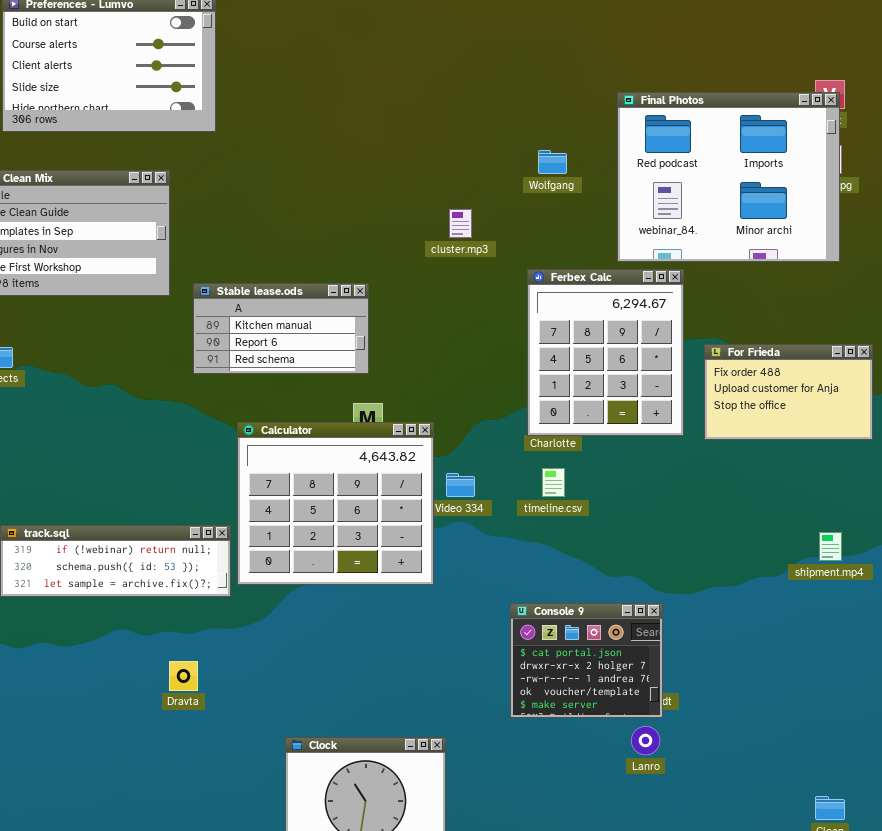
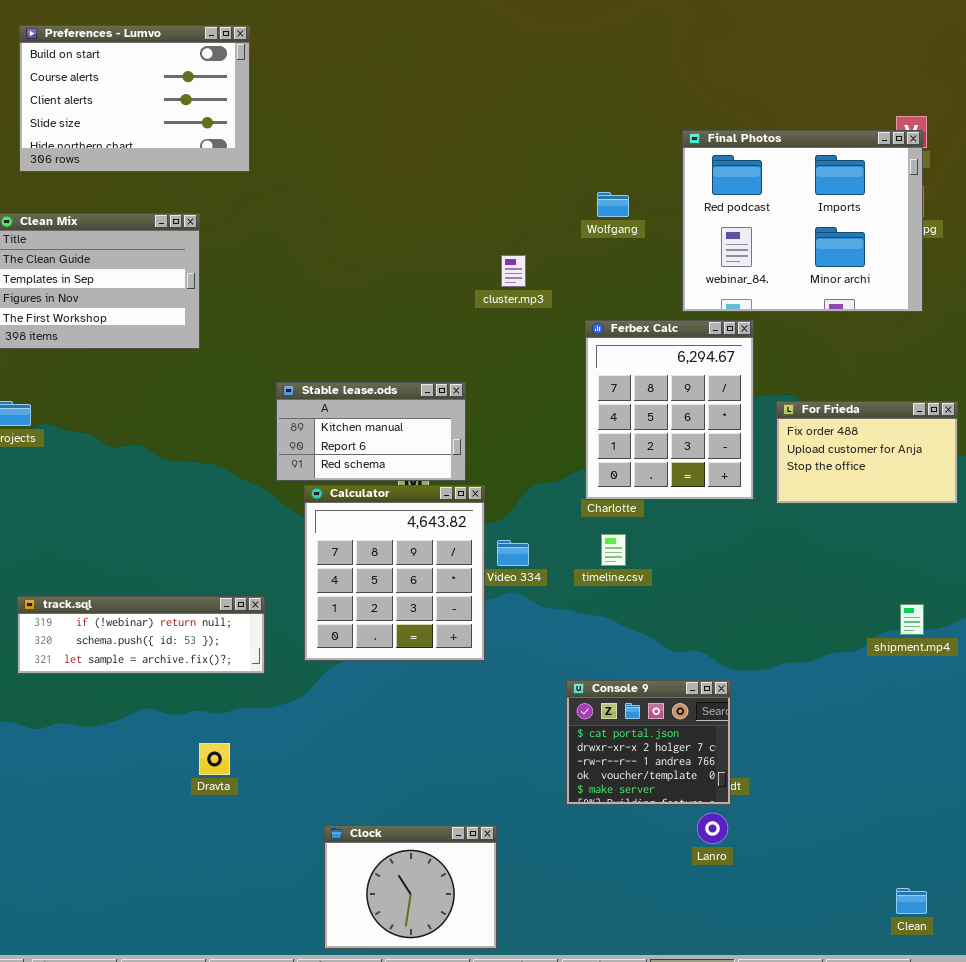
Stable lease.ods: [193,283,369,374] -> [276,382,466,481], moved
Calculator: [237,422,434,585] -> [304,485,485,661], resized

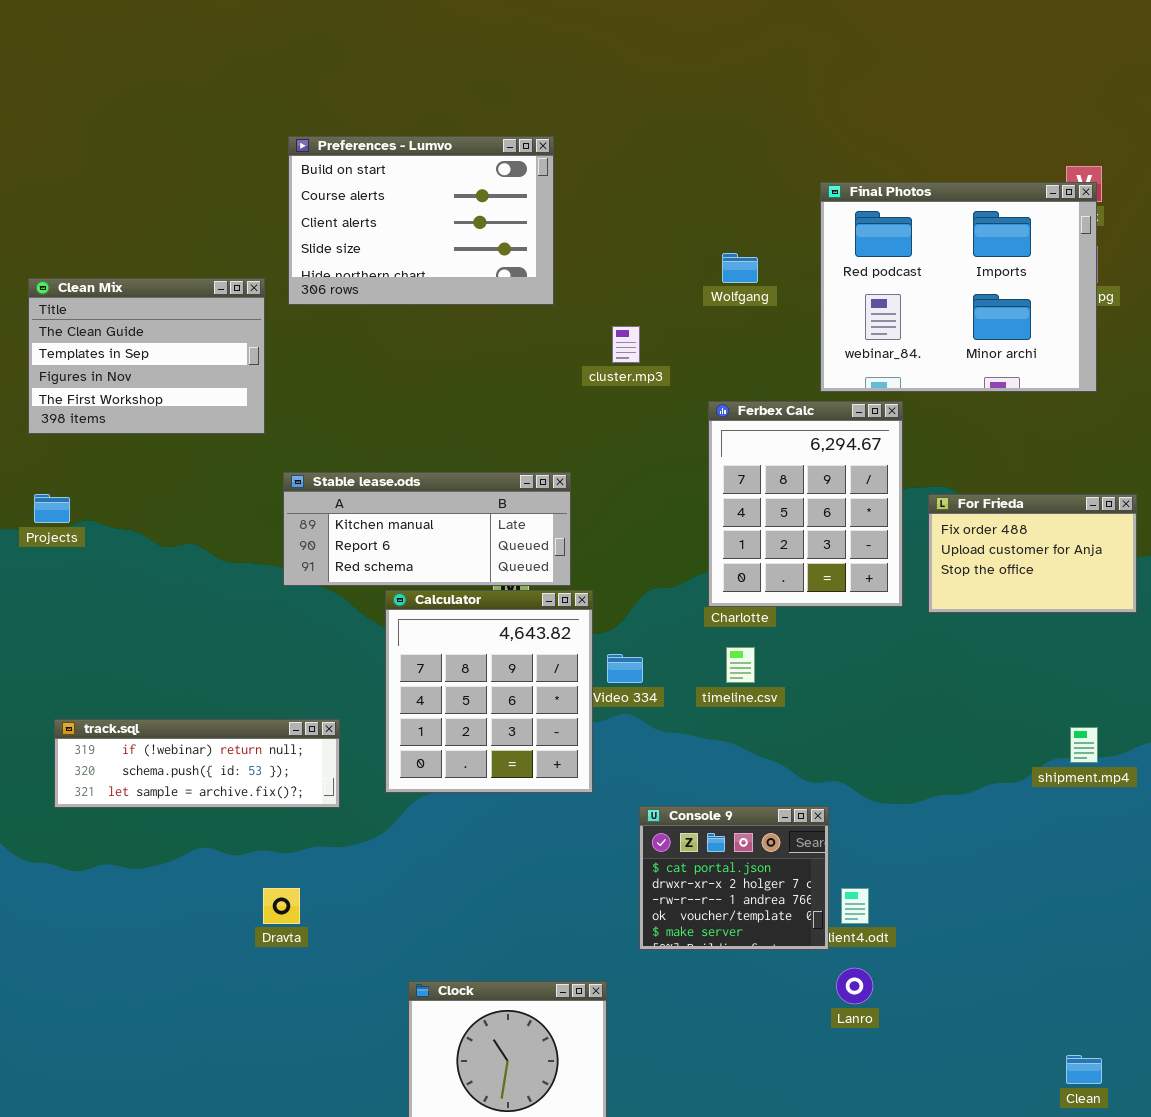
Preferences - Lumvo: [19,25,250,172] -> [288,136,554,305], moved
Stable lease.ods: [276,382,466,481] -> [283,472,571,586], resized
Console 9: [566,680,731,805] -> [639,806,829,950], moved

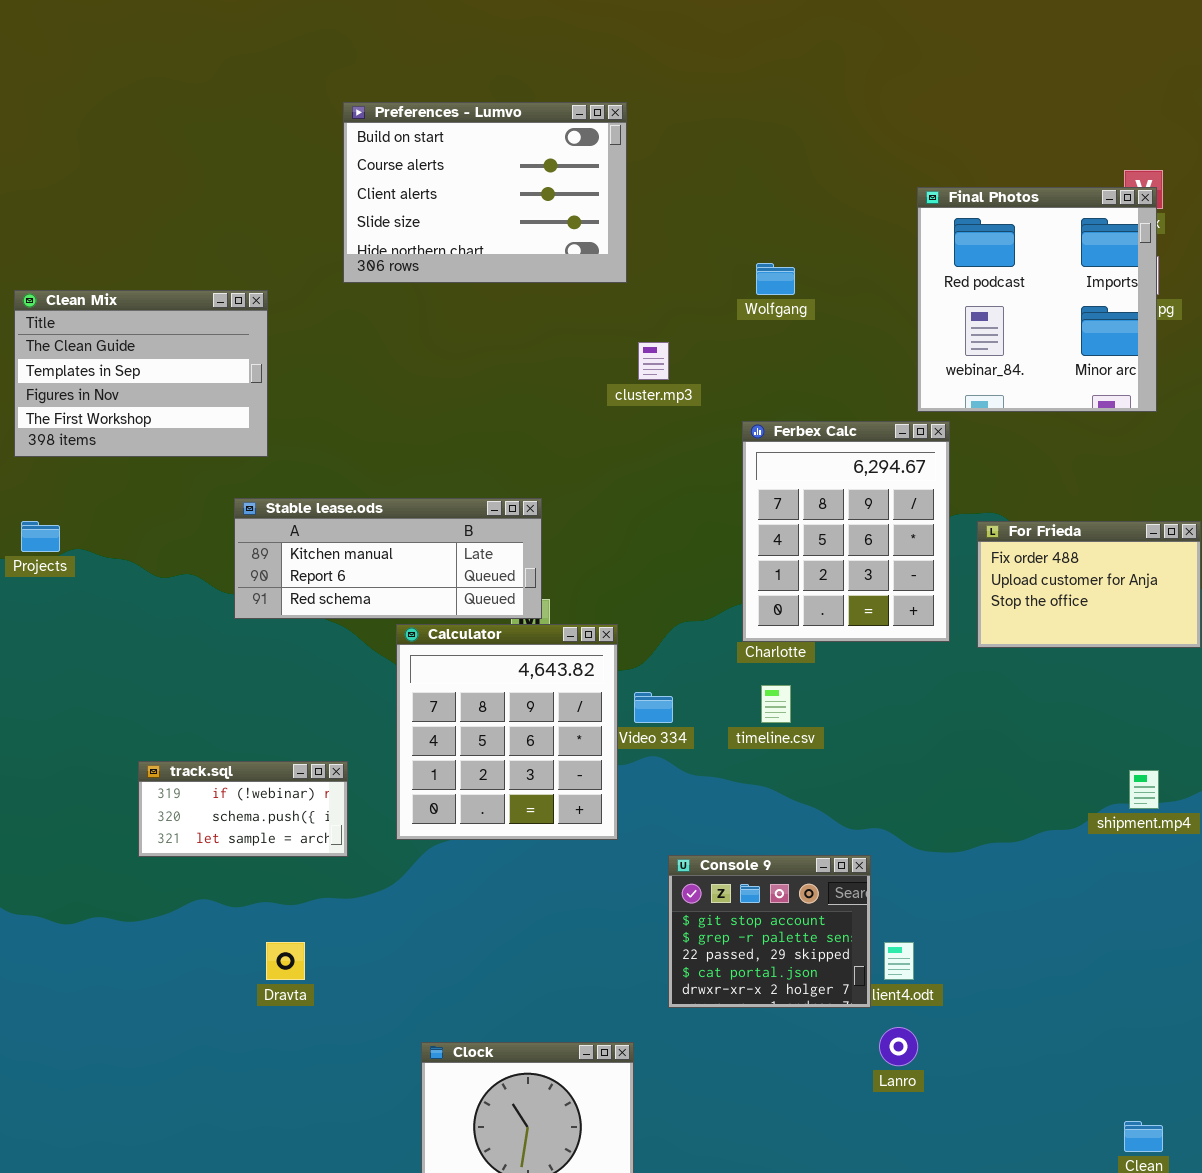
Preferences - Lumvo: [288,136,554,305] -> [343,102,627,283], moved
Final Photos: [820,182,1097,392] -> [917,187,1157,412], resized
Stable lease.ods: [283,472,571,586] -> [234,498,542,619], moved
track.sql: [54,719,340,808] -> [138,761,348,857], resized
Console 9: [639,806,829,950] -> [668,855,871,1008], scrolled up 3 rows

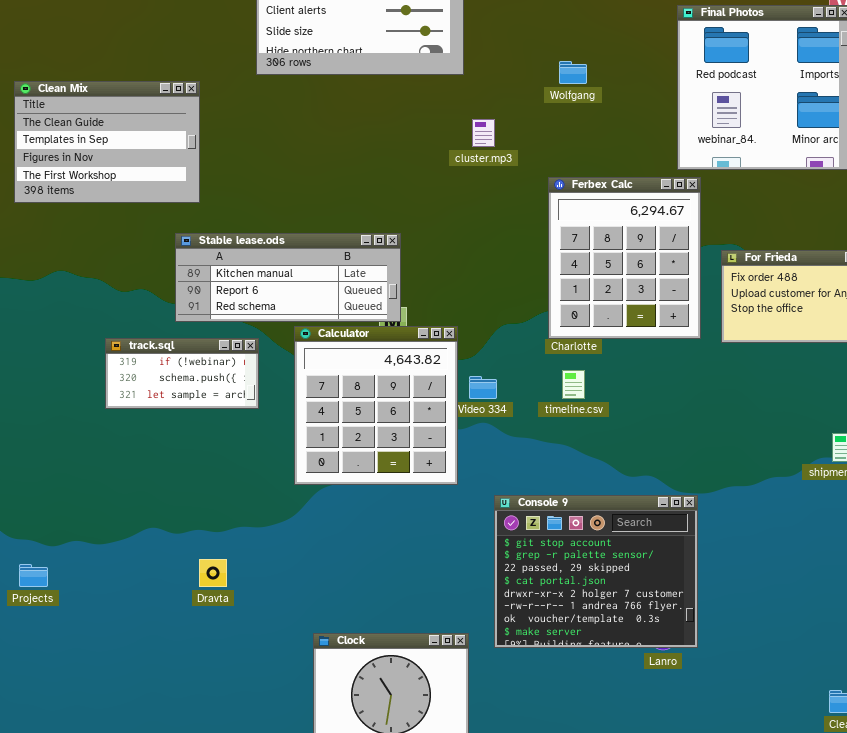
Projects: [21,521,60,552] -> [19,564,48,587], moved
track.sql: [138,761,348,857] -> [105,338,259,409], moved
Console 9: [668,855,871,1008] -> [494,495,698,648], resized

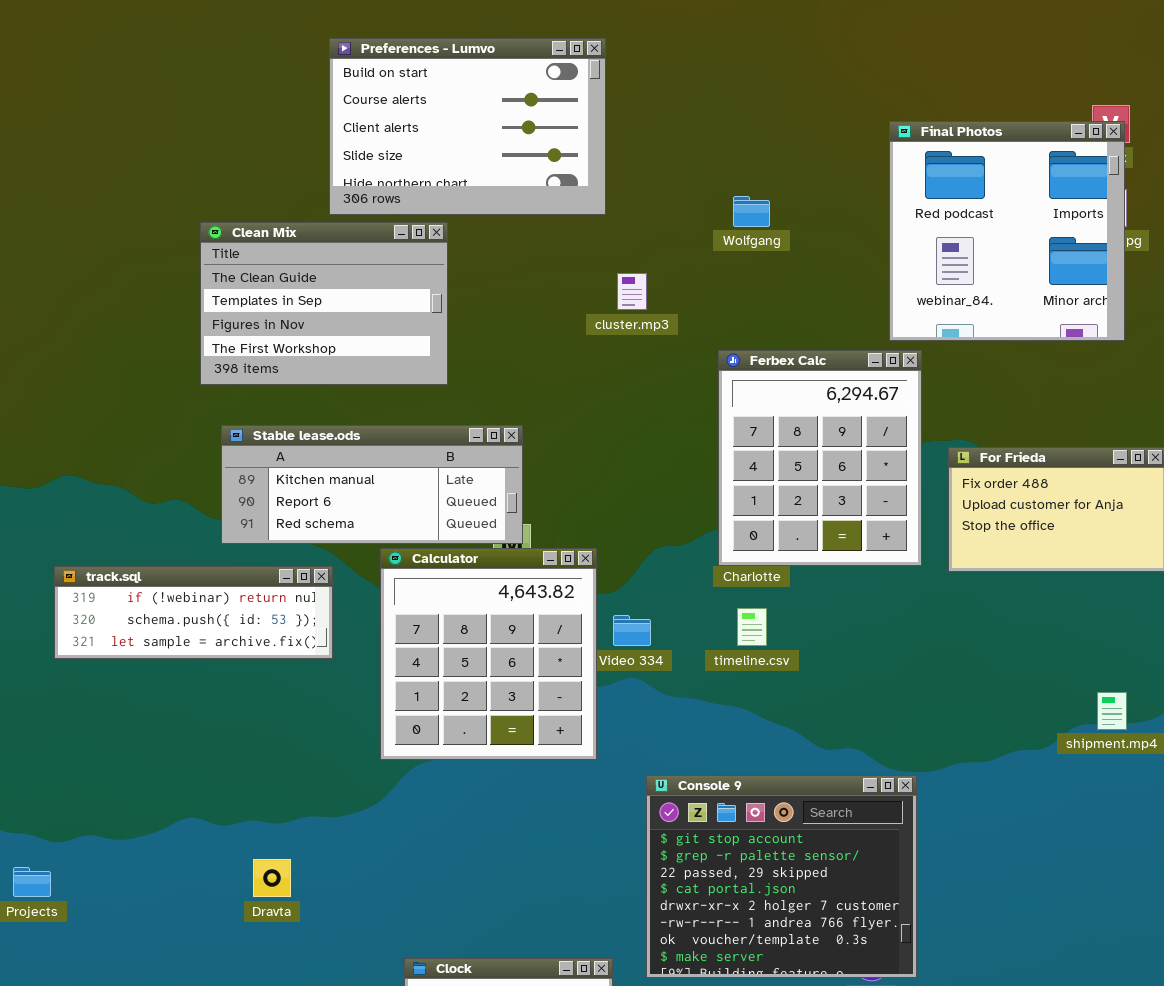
Clean Mix: [14,81,200,203] -> [200,222,448,385], moved
track.sql: [105,338,259,409] -> [54,566,333,659], resized

